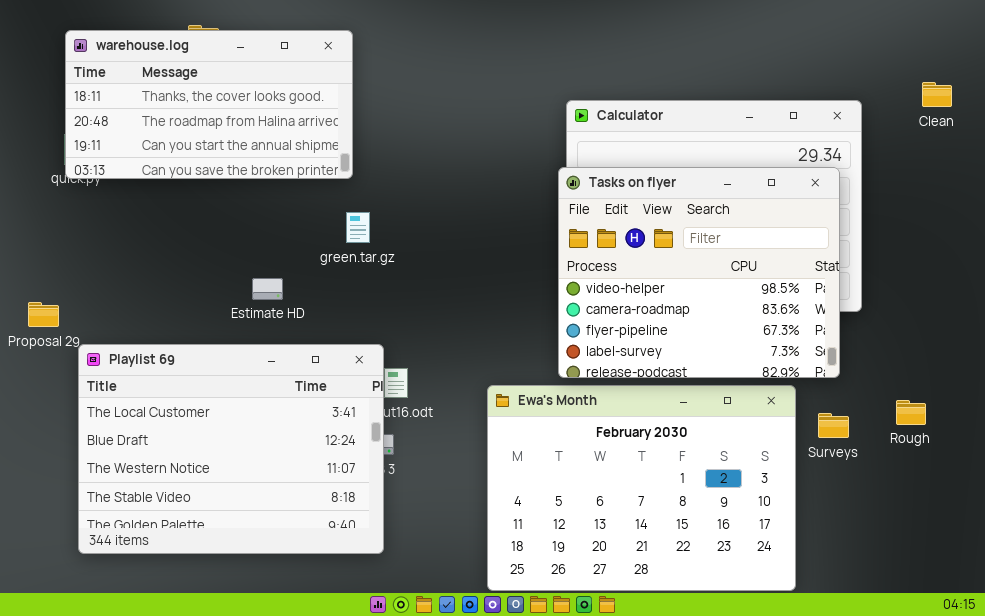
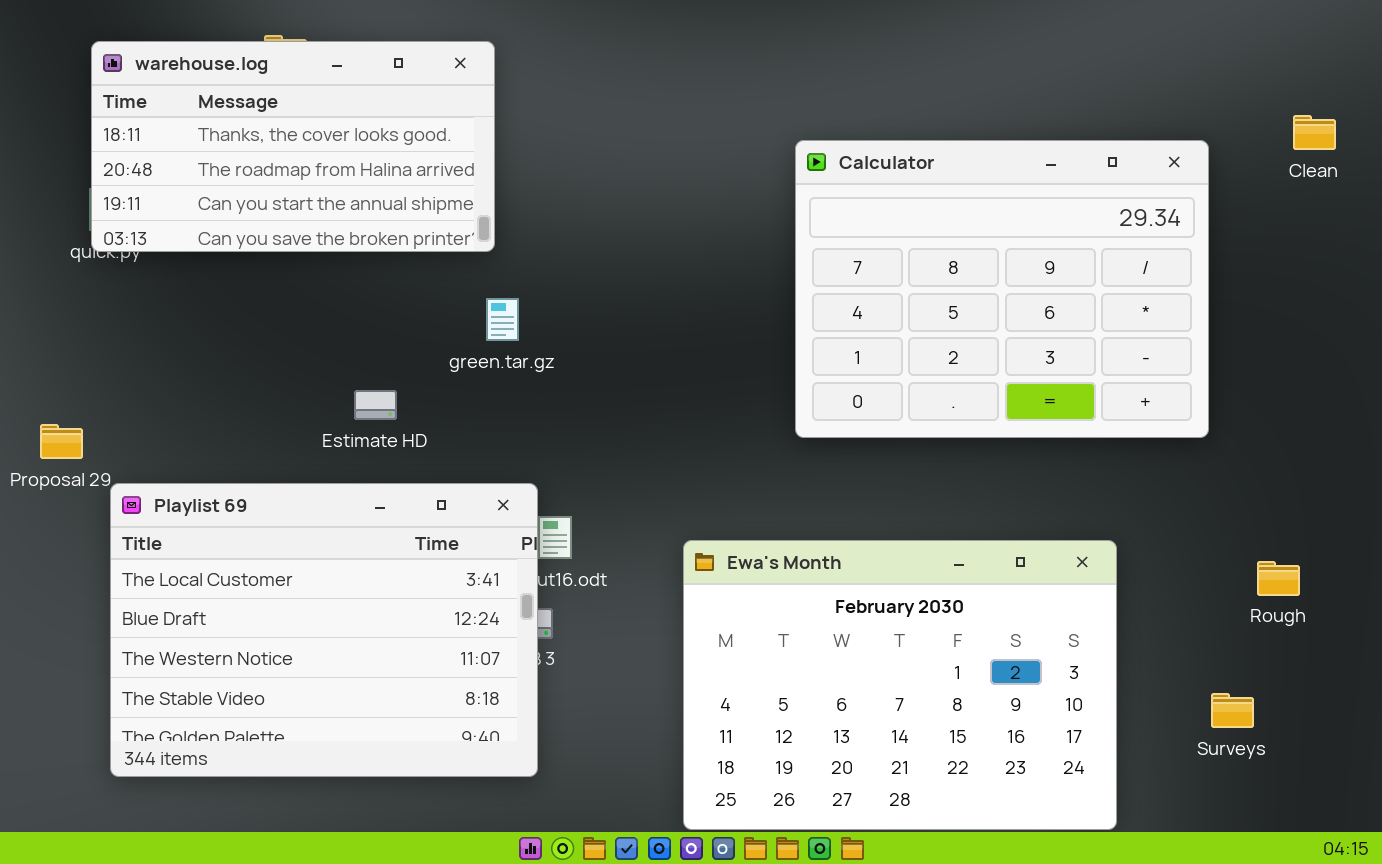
Tasks on flyer: [558,167,840,378] -> none, closed
Surveys: [818,413,849,438] -> [1211,693,1254,728], moved

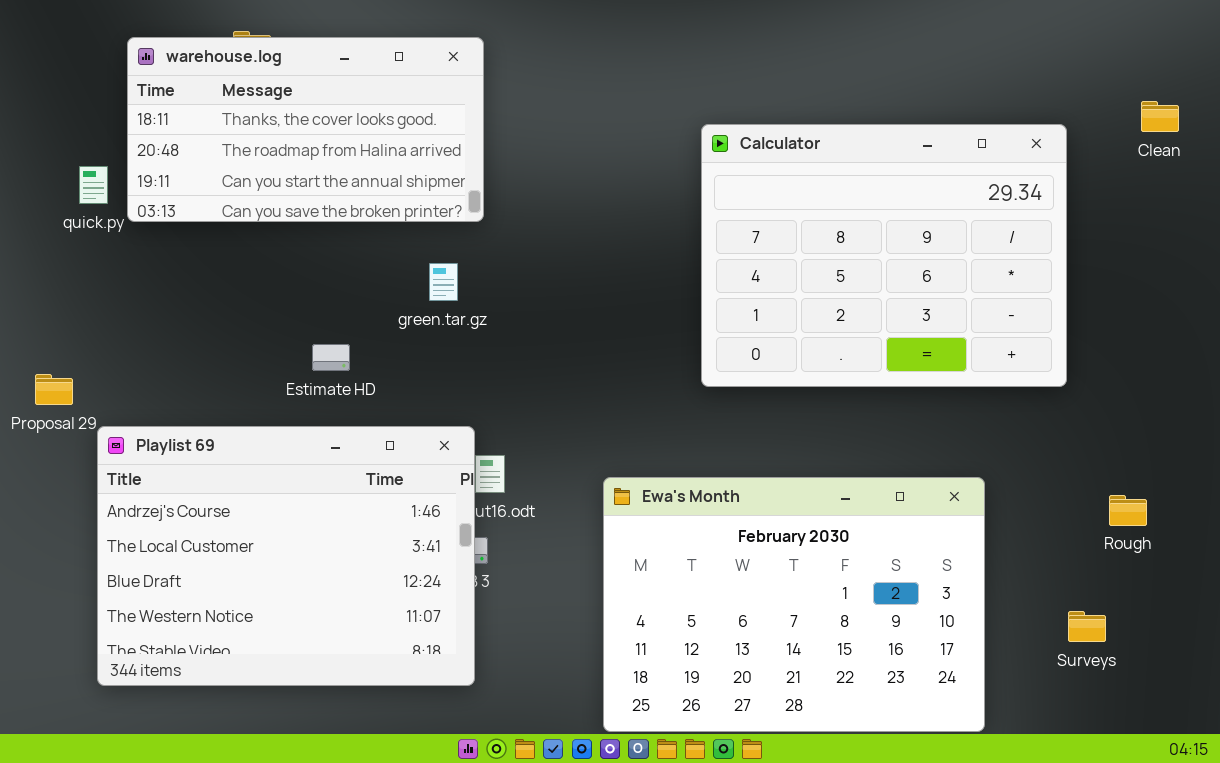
warehouse.log: [91,41,495,252] -> [127,37,484,222], moved
Playlist 69: [110,483,538,777] -> [97,426,475,686], scrolled up 1 row

